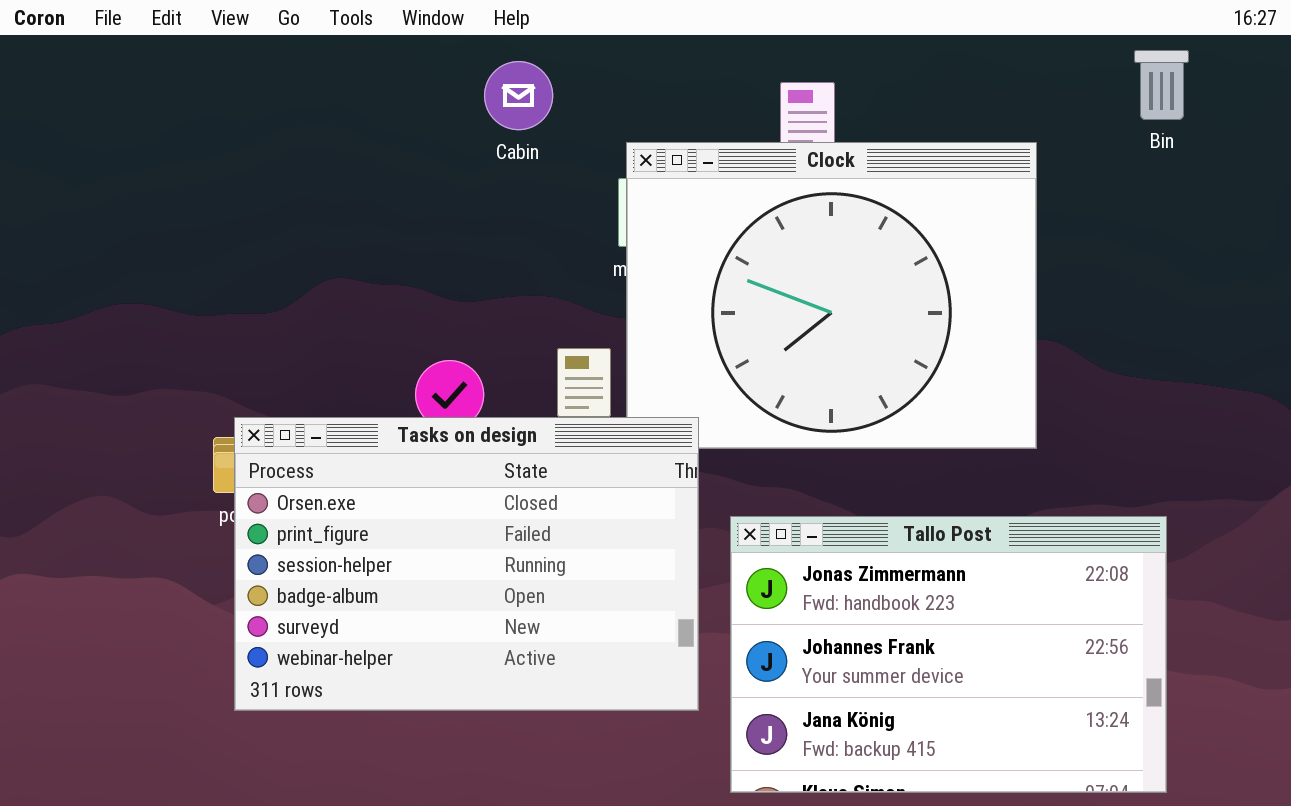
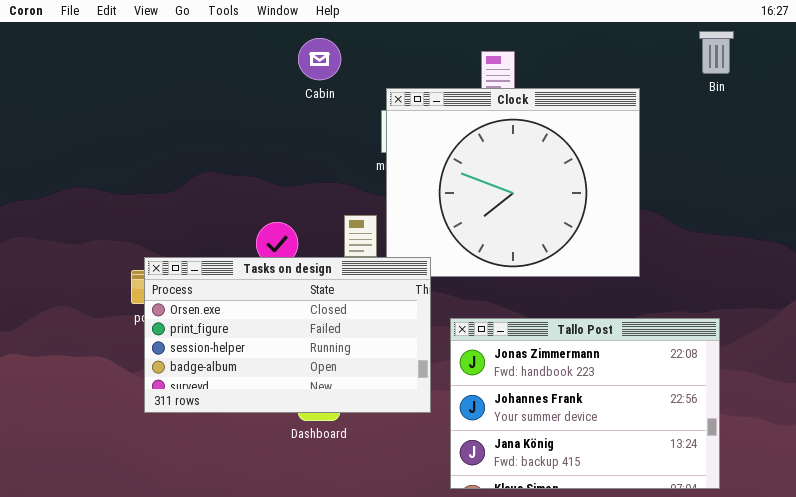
Tasks on design: [234,417,699,711] -> [144,257,431,413], resized

